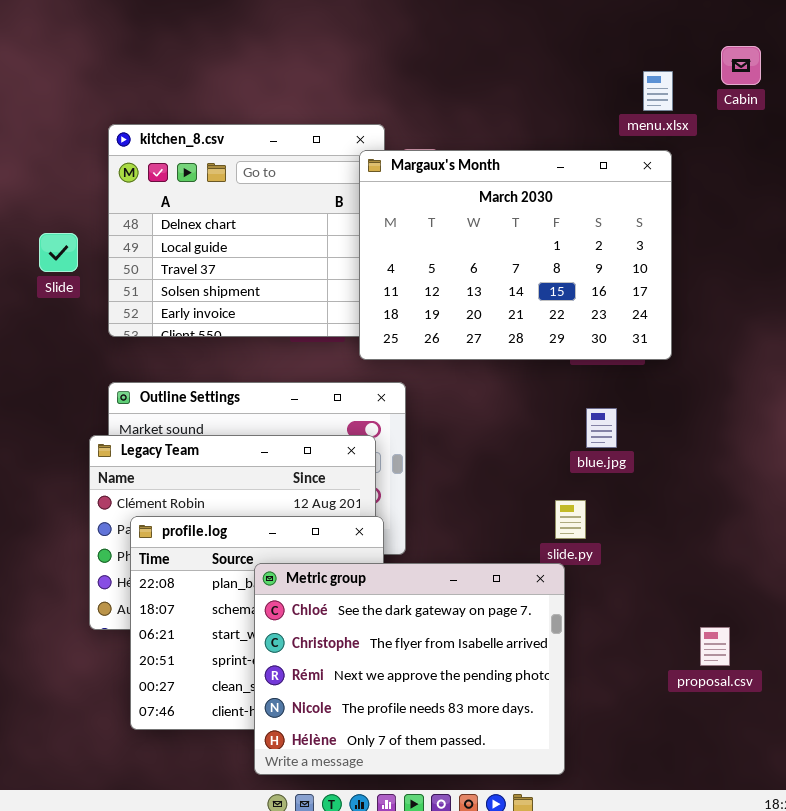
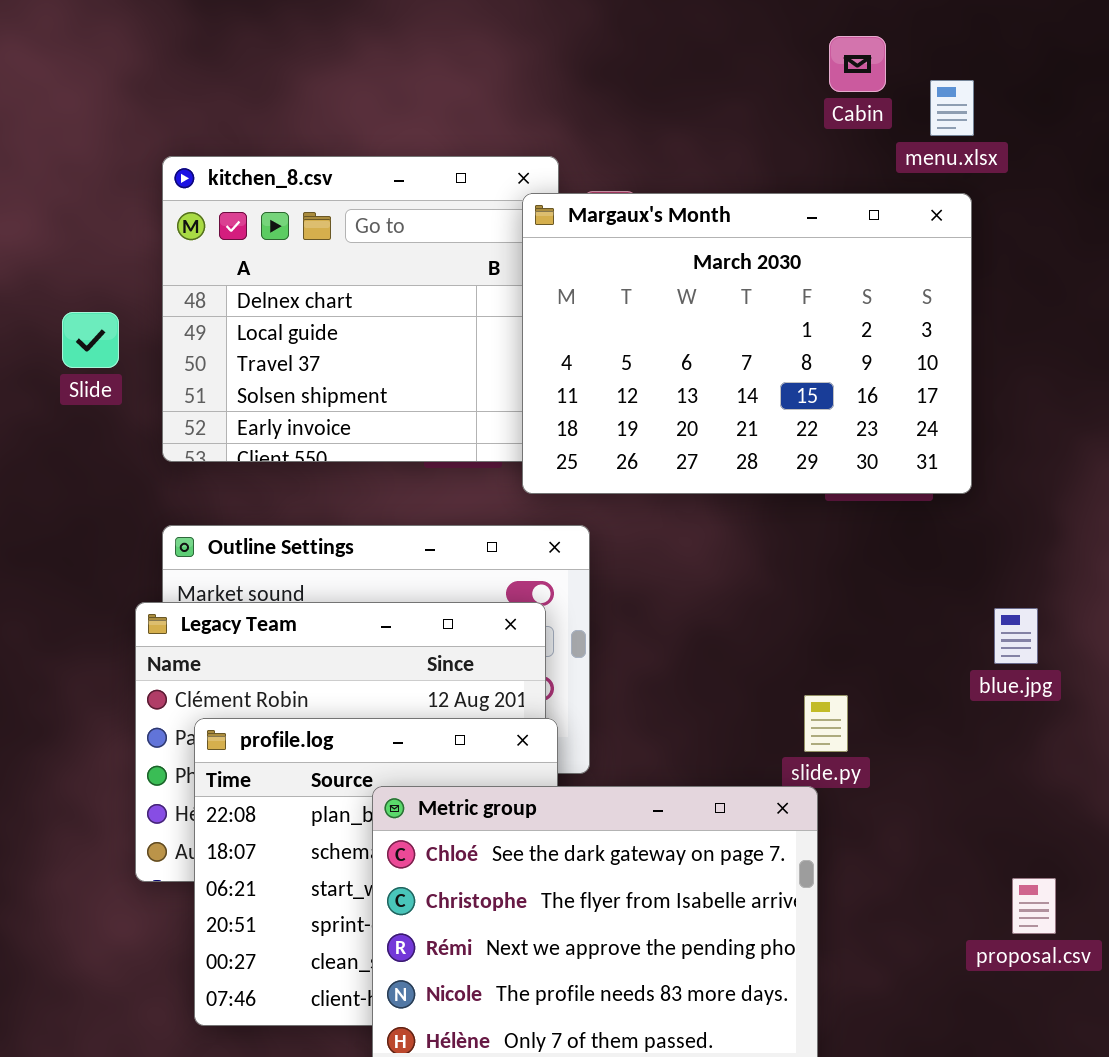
Cabin: [721,46,761,85] -> [829,36,886,92], moved
blue.jpg: [586,408,617,448] -> [994,608,1038,664], moved

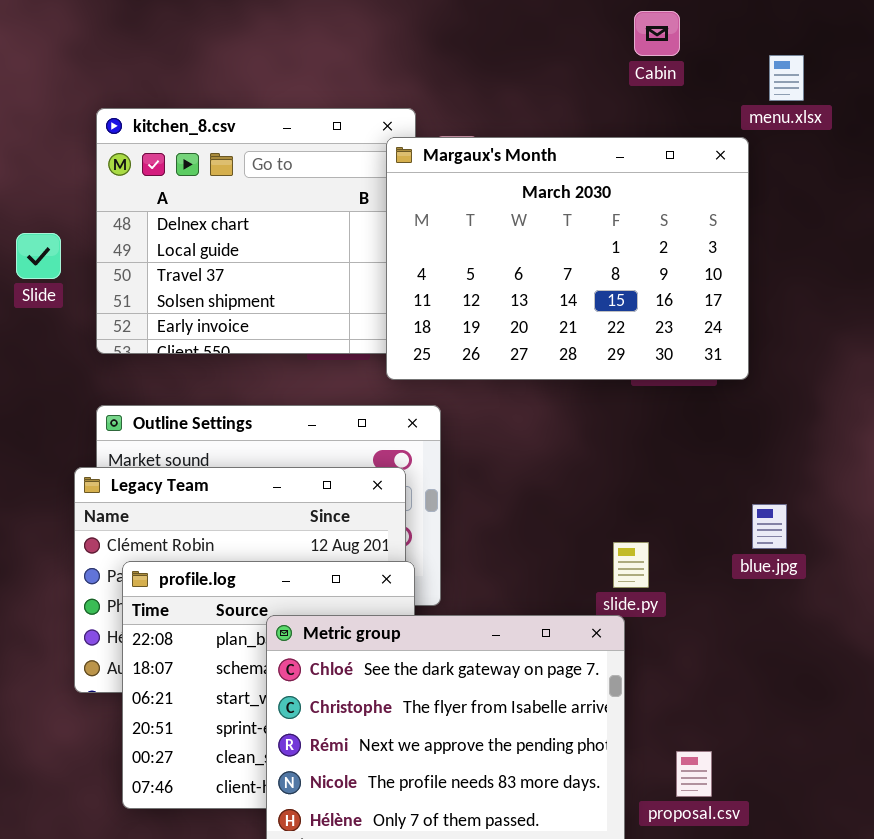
menu.xlsx: [930,80,974,136] -> [769,55,804,101], moved
blue.jpg: [994,608,1038,664] -> [752,504,787,549], moved
proposal.csv: [1012,878,1056,934] -> [676,751,712,797], moved

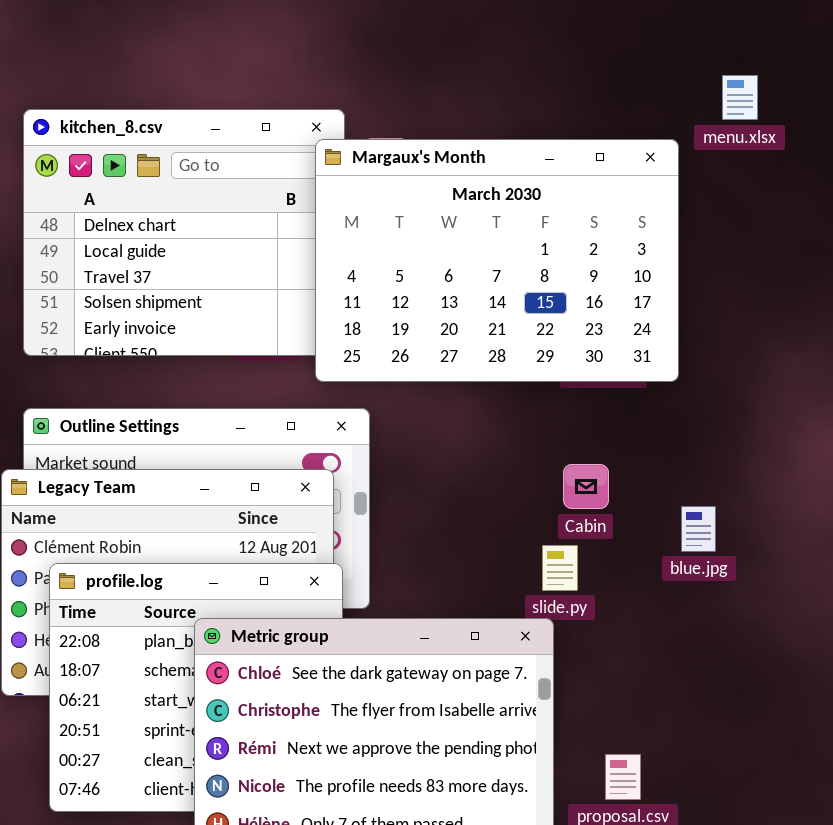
Cabin: [634,11,680,56] -> [563,464,609,509], moved
menu.xlsx: [769,55,804,101] -> [722,75,758,120], moved

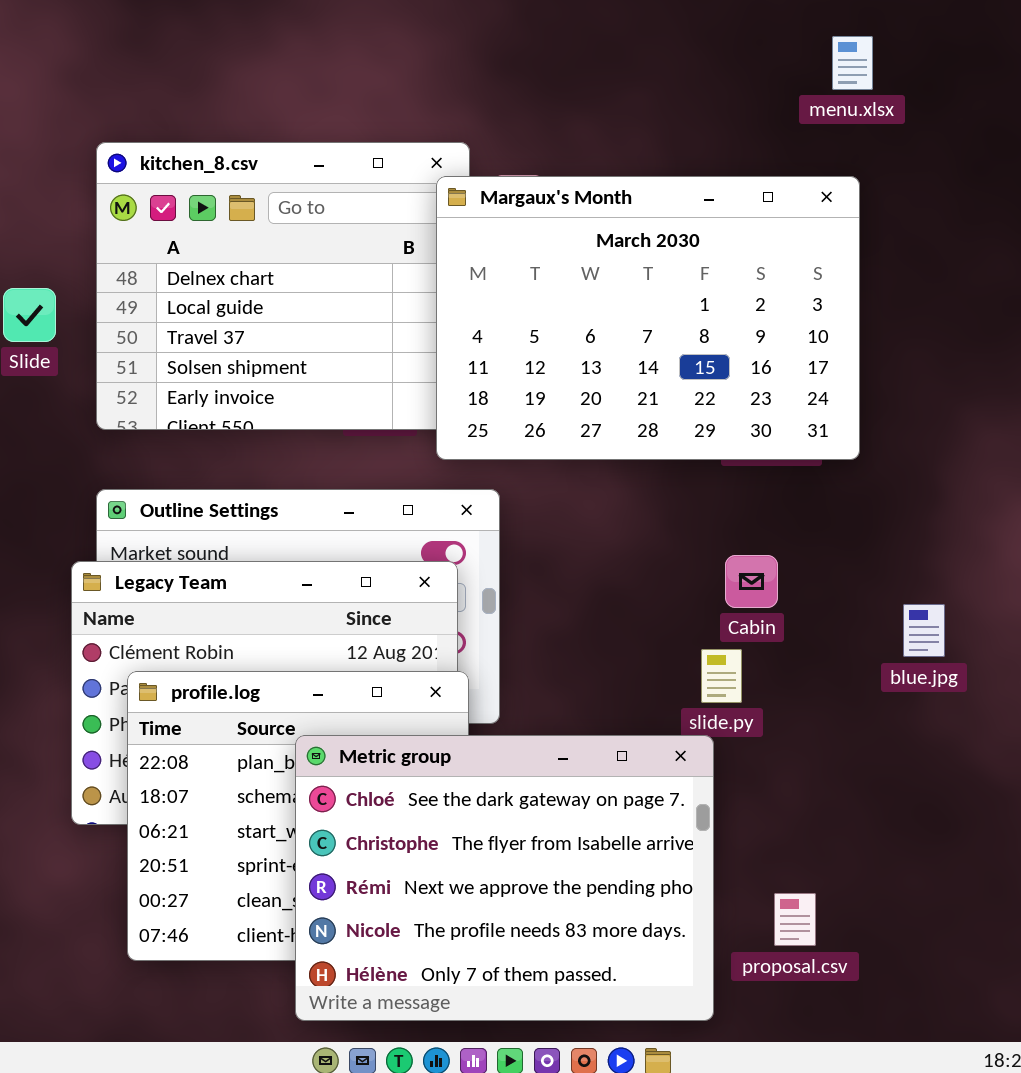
menu.xlsx: [722,75,758,120] -> [832,36,873,90], moved
blue.jpg: [681,506,716,552] -> [903,604,945,657], moved

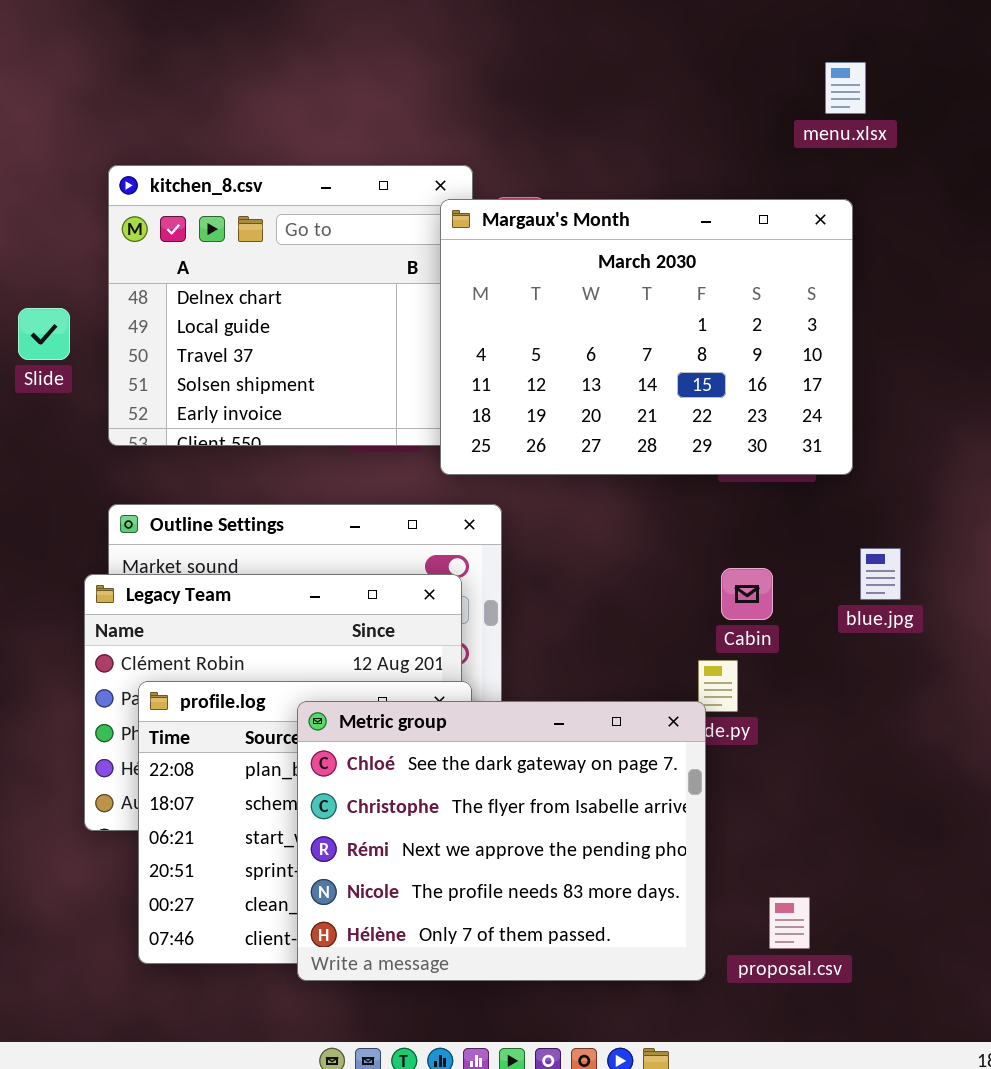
blue.jpg: [903,604,945,657] -> [860,548,901,600], moved
Metric group: [295,735,714,1021] -> [297,701,706,981], moved

